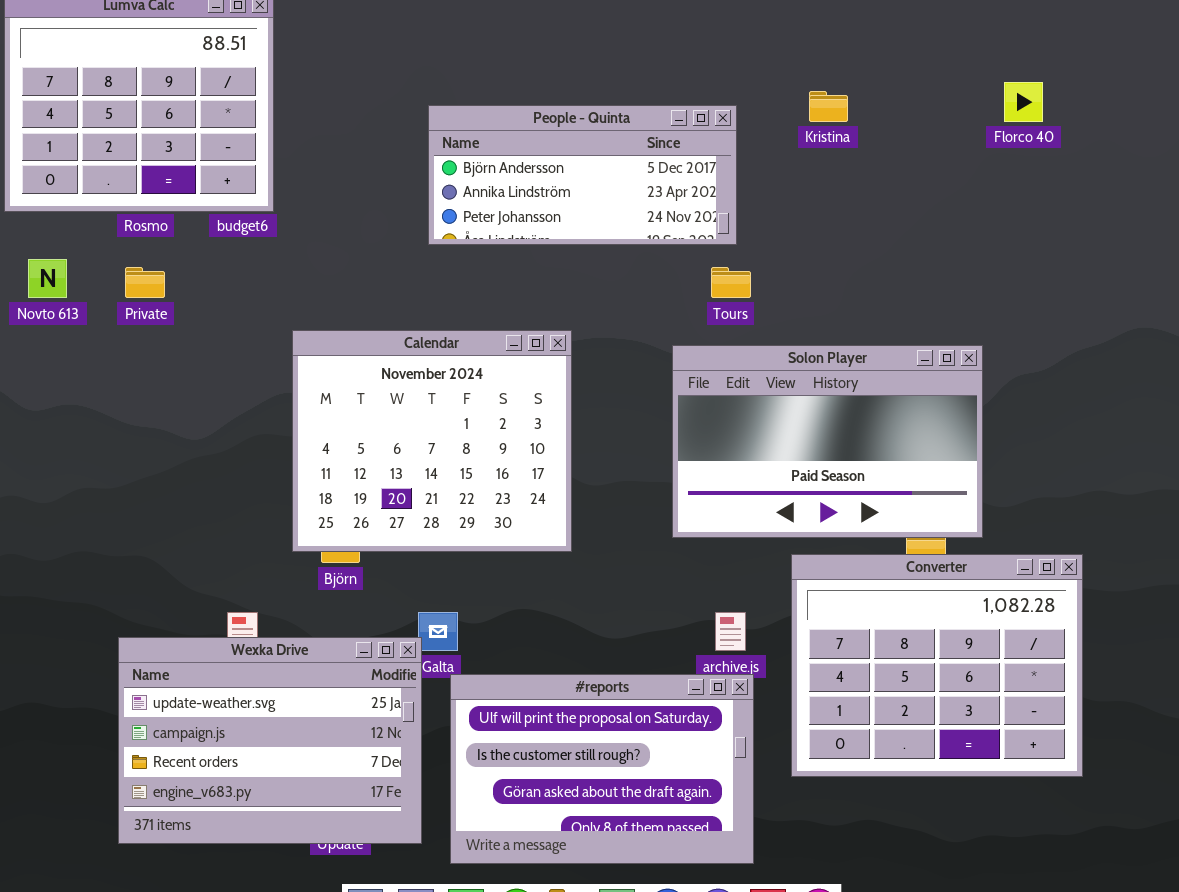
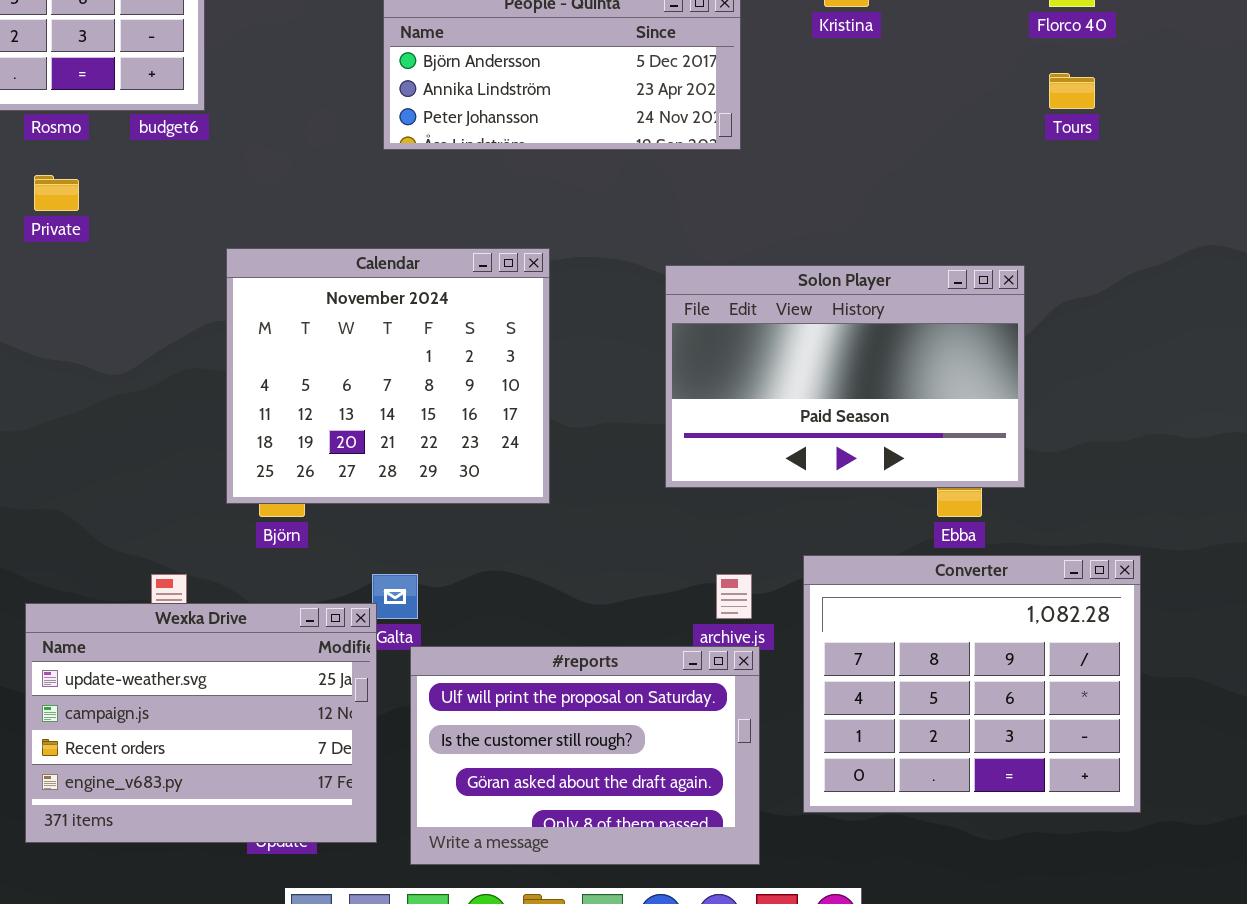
Tours: [711,267,751,298] -> [1049,73,1095,109], moved
Converter: [791,554,1083,777] -> [803,555,1141,813], moved

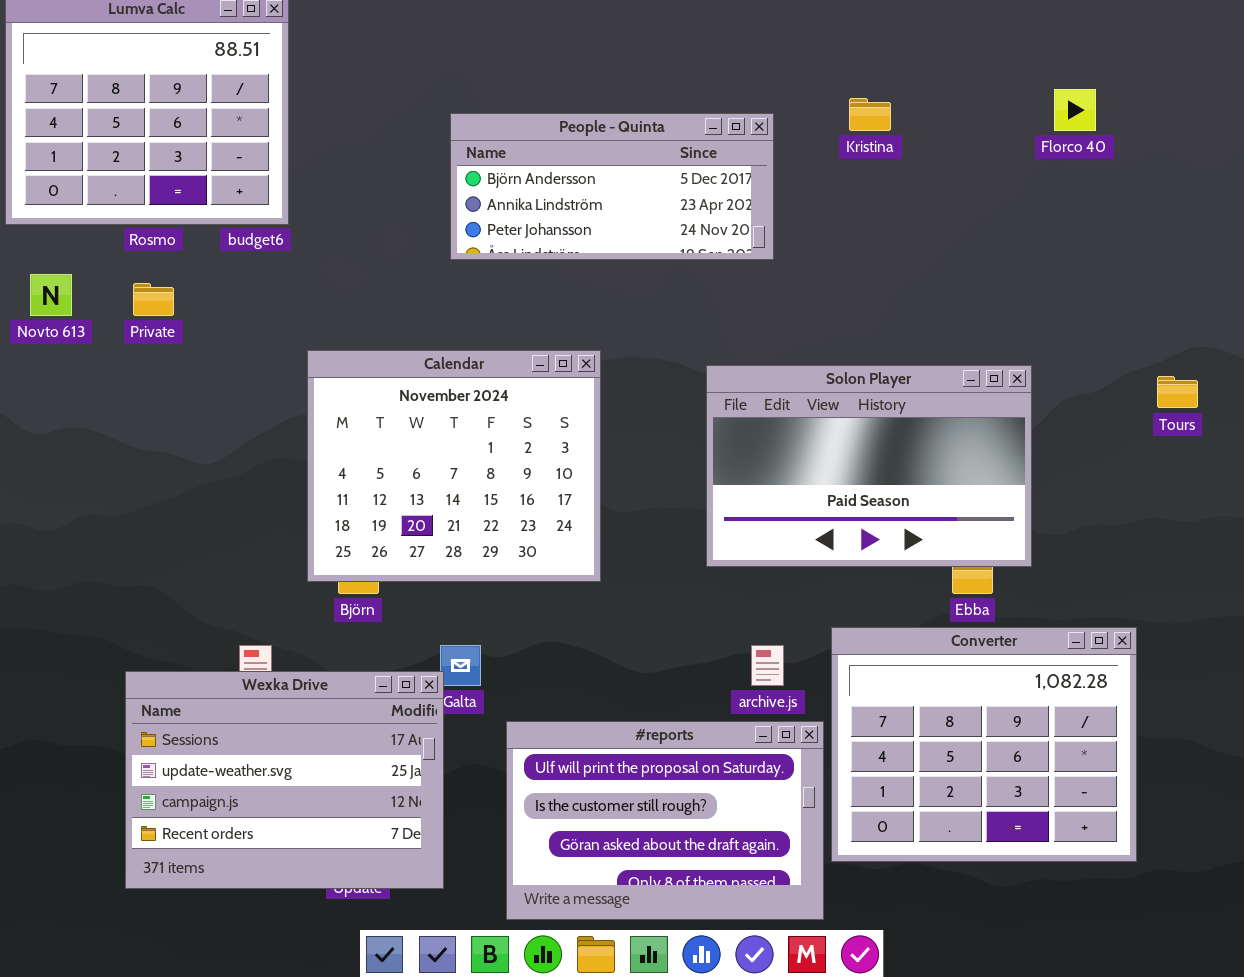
Tours: [1049,73,1095,109] -> [1157,376,1198,408], moved
Wexka Drive: [25,603,377,843] -> [125,671,444,889], scrolled up 1 row
#reports: [410,646,760,865] -> [506,721,824,920], moved

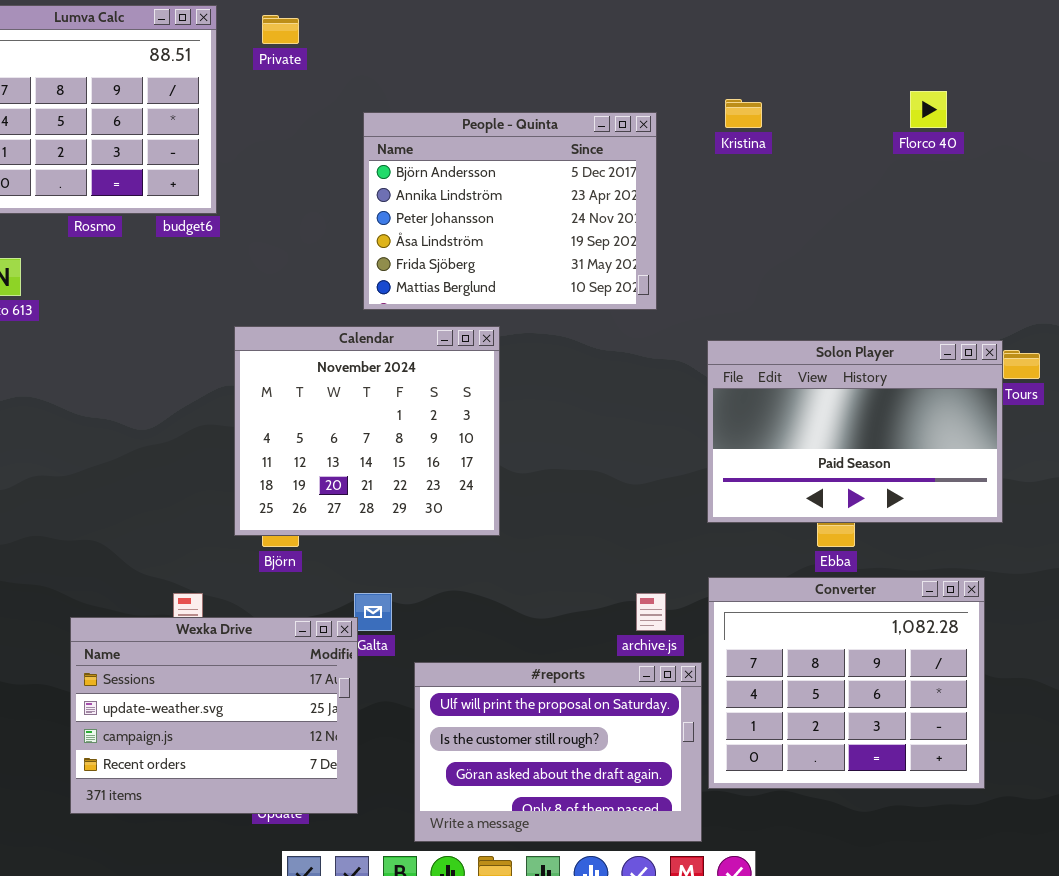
People - Quinta: [450,113,774,260] -> [363,112,657,310], resized
Private: [133,283,174,316] -> [262,15,299,44], moved
Solon Player: [706,365,1032,567] -> [707,340,1003,523], moved

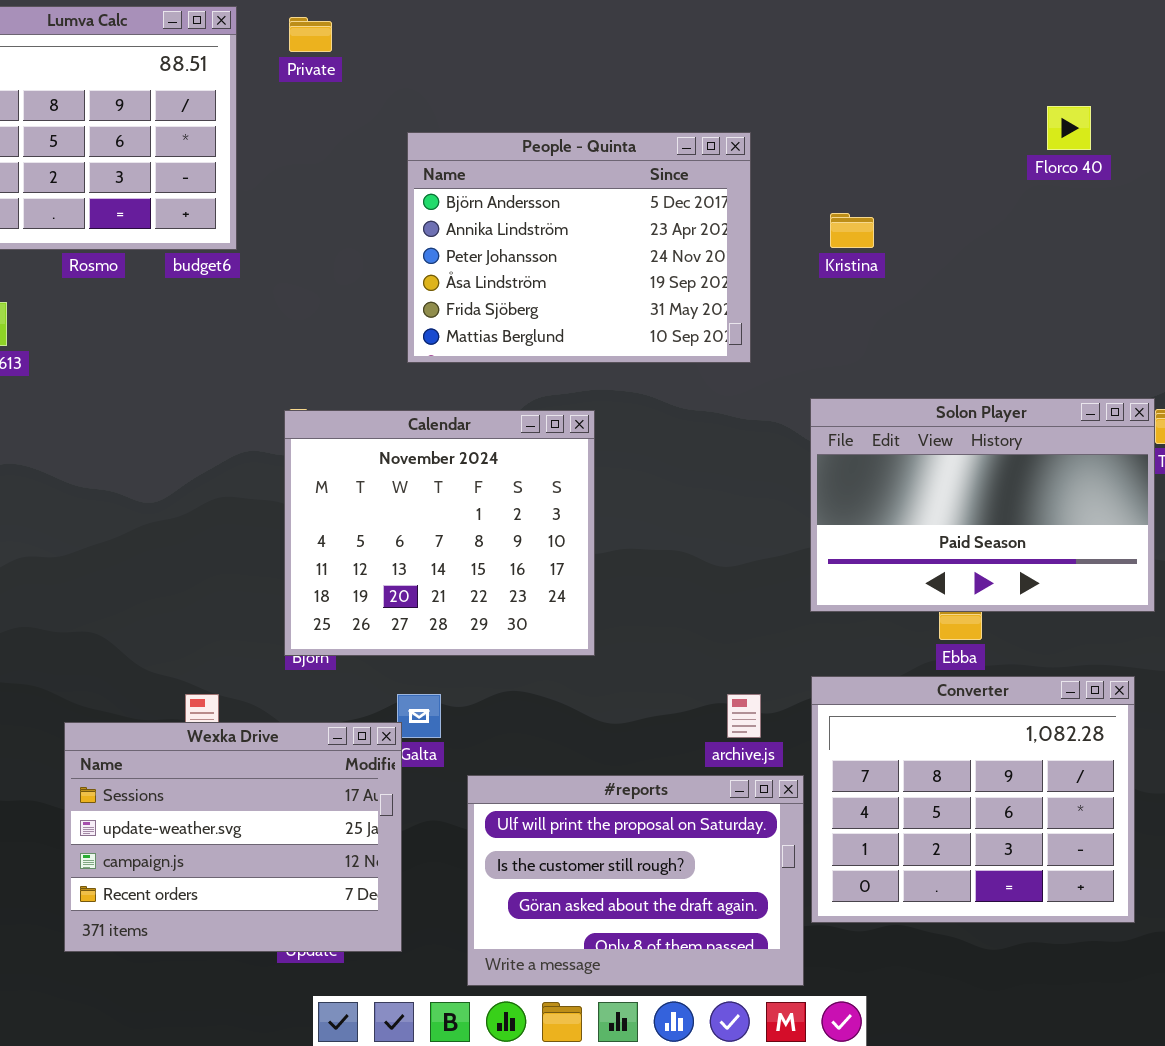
Kristina: [725,99,762,128] -> [830,213,874,248], moved
Calendar: [234,326,500,536] -> [284,410,595,656], moved

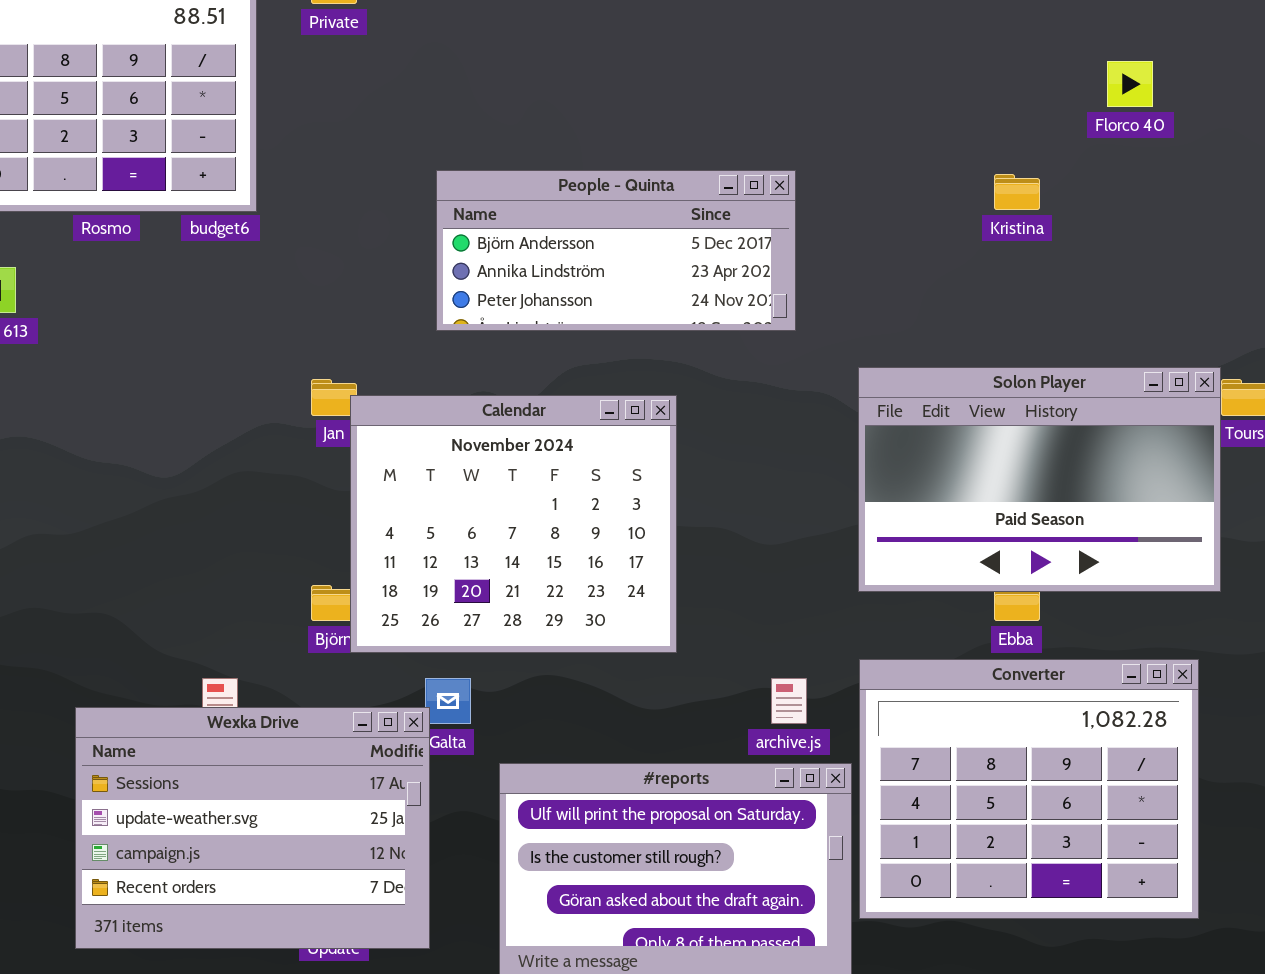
People - Quinta: [407,132,751,363] -> [436,170,796,331], resized
Kristina: [830,213,874,248] -> [994,174,1040,210], moved
Calendar: [284,410,595,656] -> [350,395,677,653], moved

